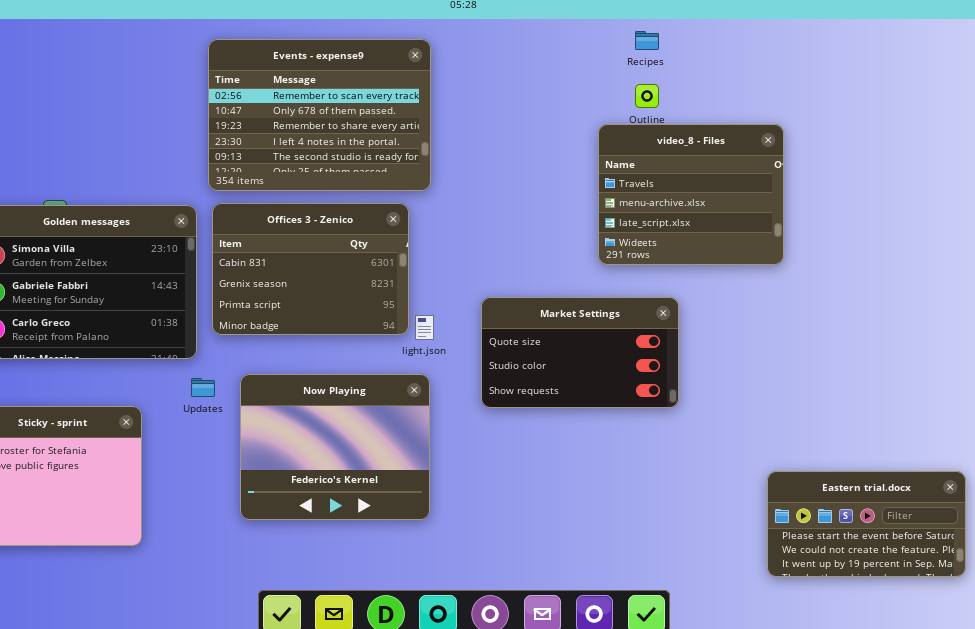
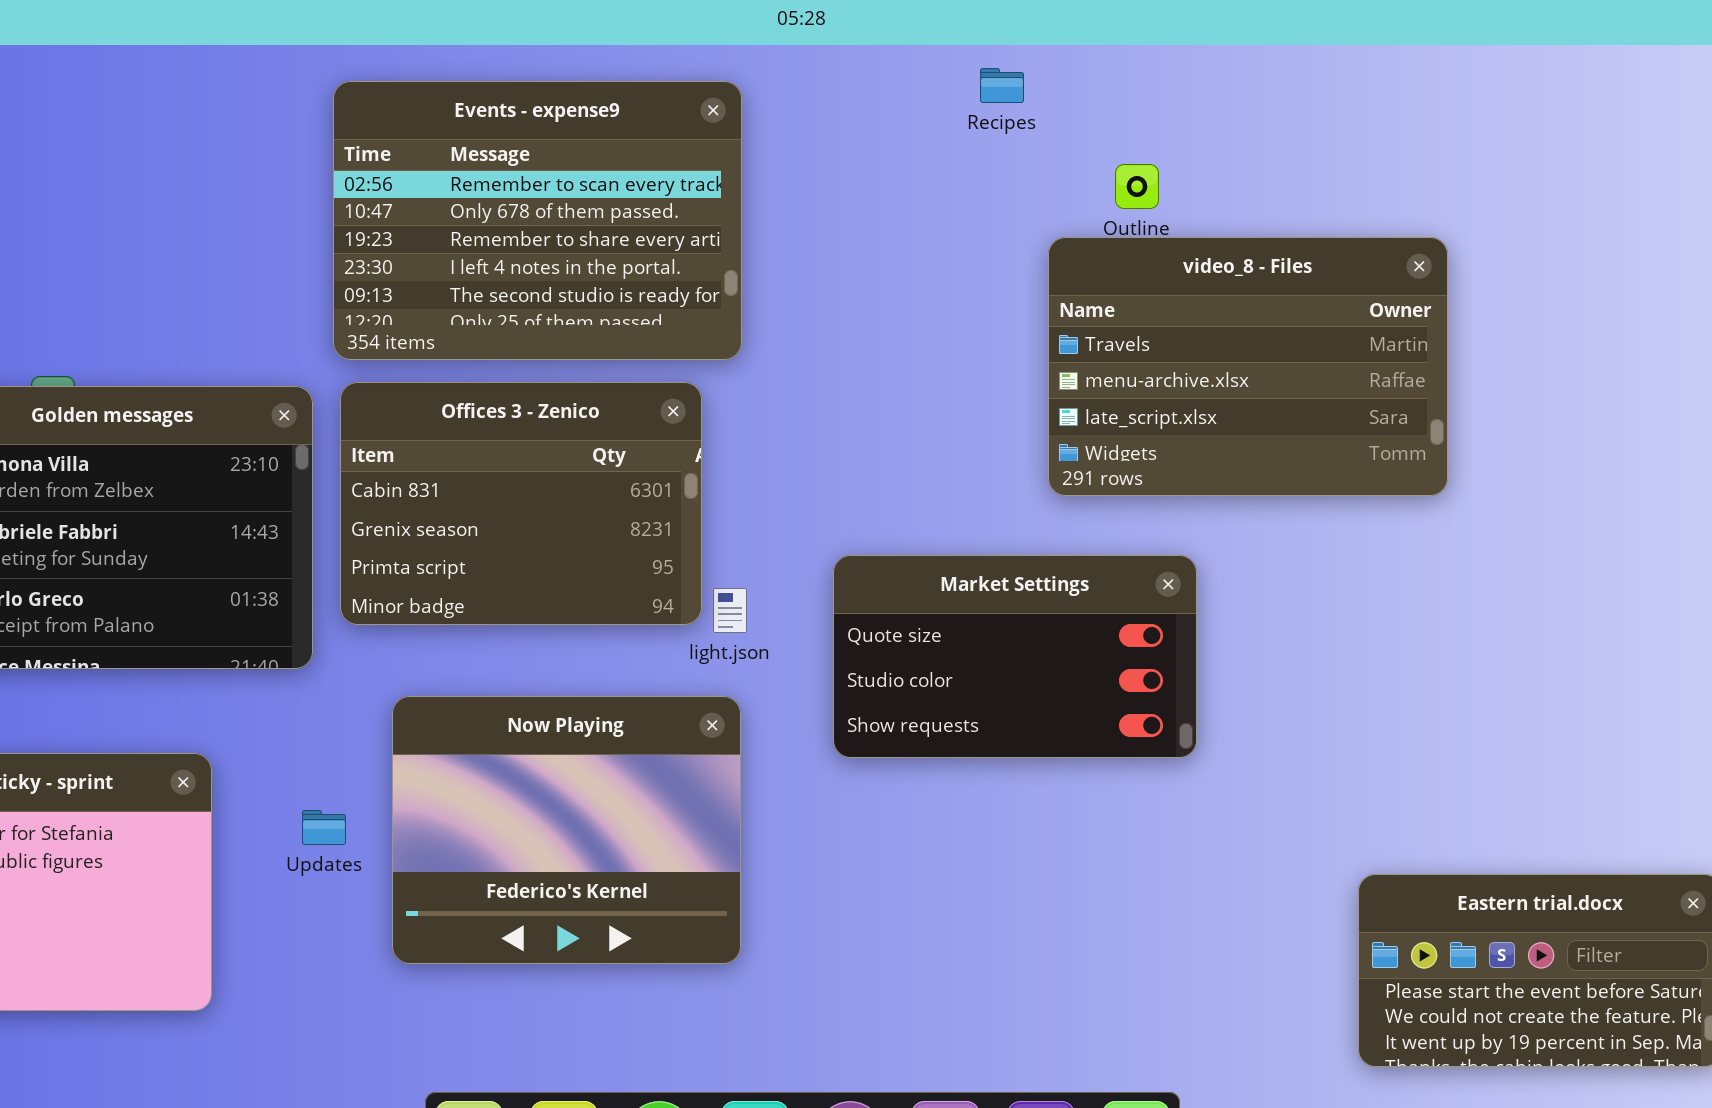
Recipes: [635,31,659,50] -> [980,68,1024,103], moved
video_8 - Files: [598,124,784,265] -> [1048,237,1448,496], resized
Updates: [191,378,215,397] -> [302,810,346,845], moved

